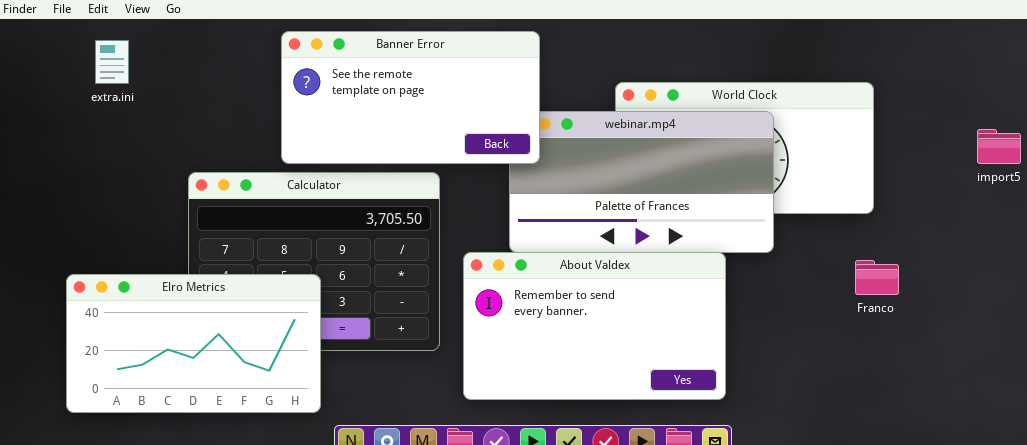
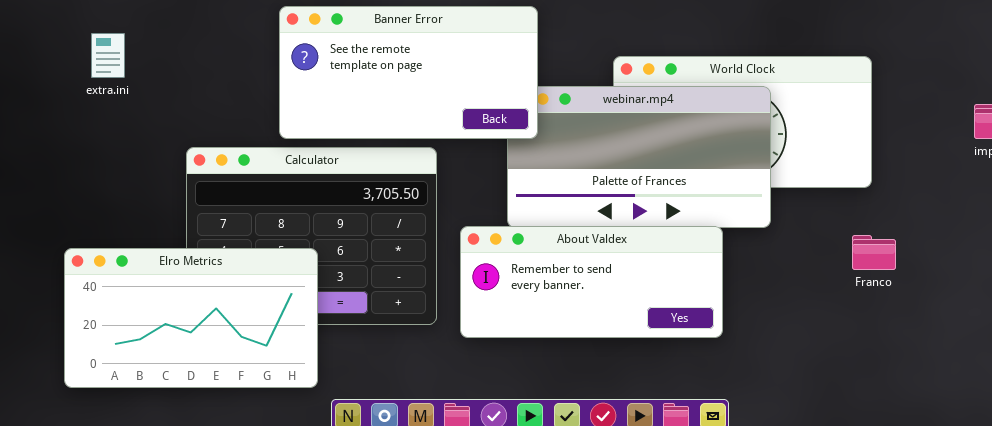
extra.ini: [95,40,129,84] -> [91,33,125,78], moved
About Valdex: [463,252,726,400] -> [460,226,723,338], resized

